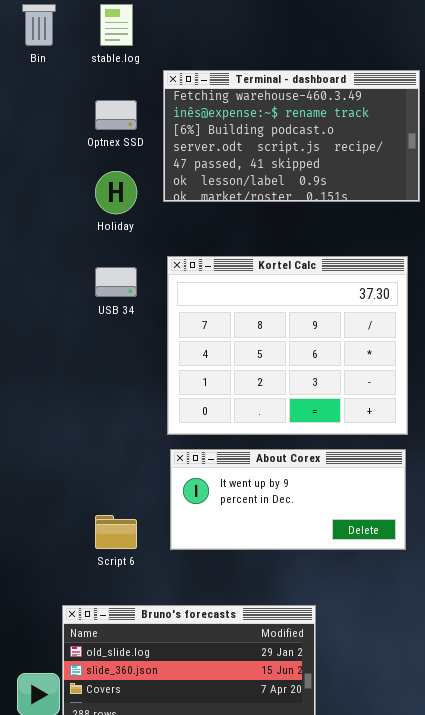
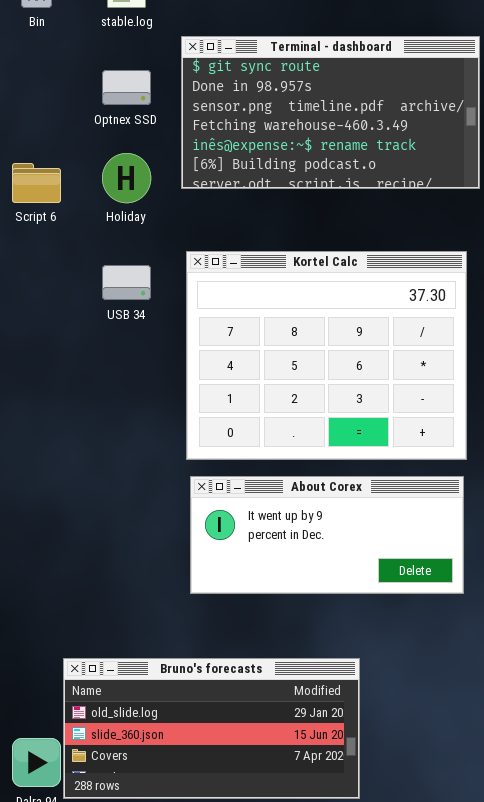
Terminal - dashboard: [163,70,420,202] -> [181,36,480,189], scrolled up 3 rows
Script 6: [95,515,137,549] -> [12,163,61,203], moved

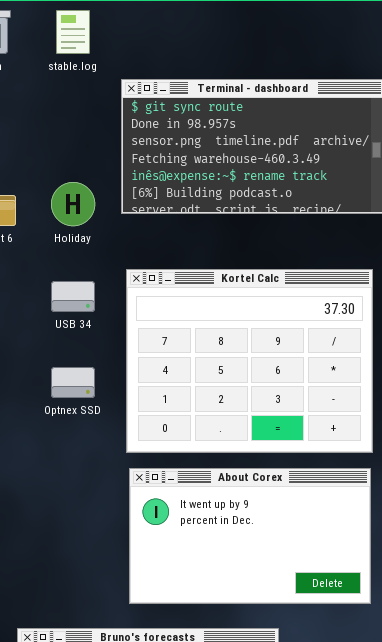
Optnex SSD: [102,70,151,105] -> [51,367,95,398], moved
About Corex: [190,476,464,594] -> [129,468,371,604], resized

